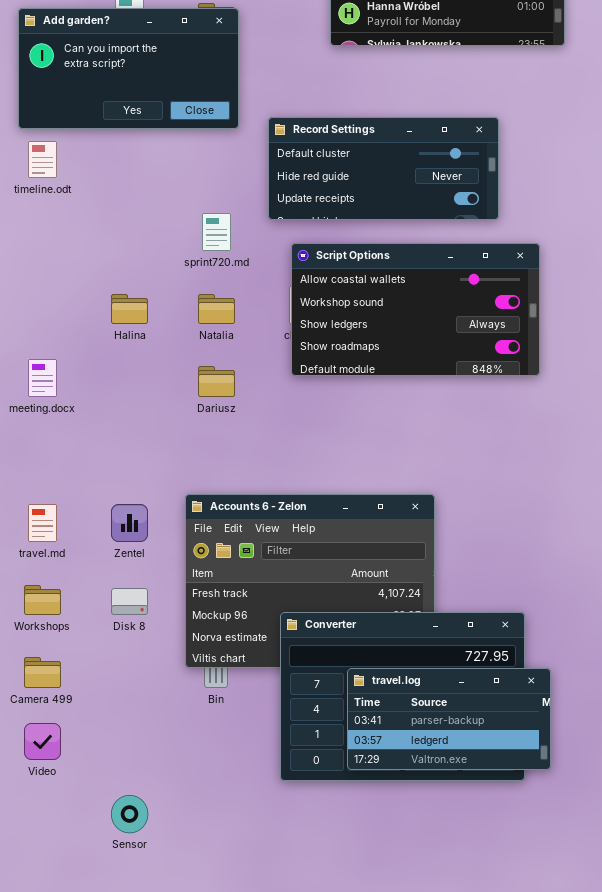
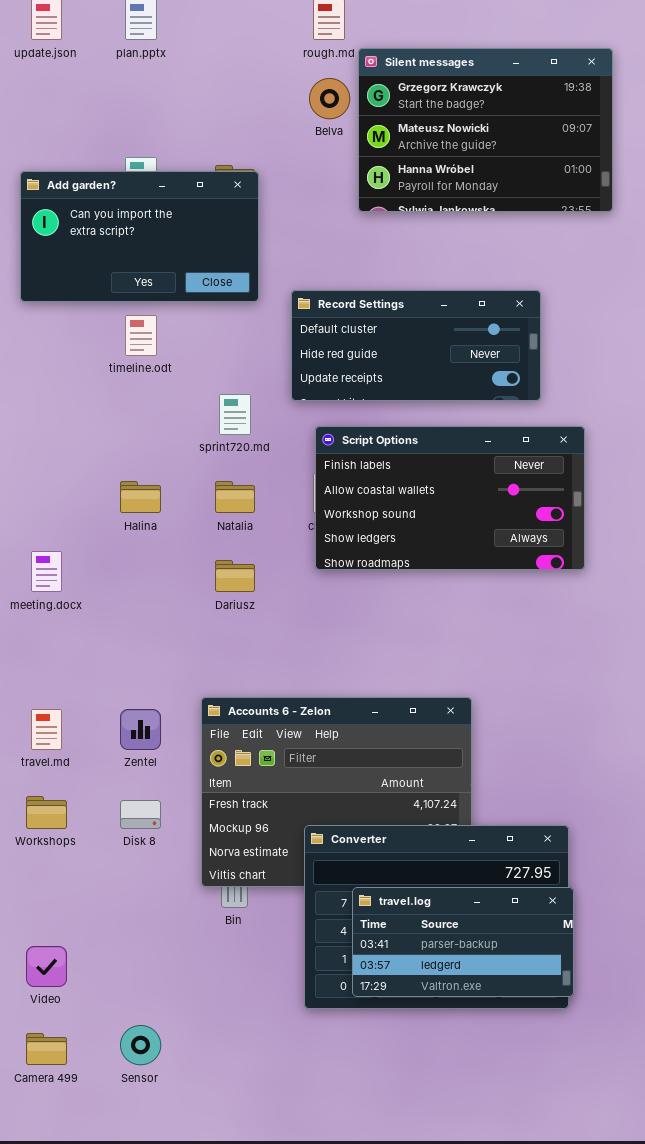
timeline.odt: [28,141,57,178] -> [125,315,157,356], moved
Script Options: [291,243,540,376] -> [315,426,585,570], scrolled up 1 row
Camera 499: [24,657,61,688] -> [26,1033,67,1065], moved
travel.log: [347,668,551,770] -> [352,887,574,997], moved

